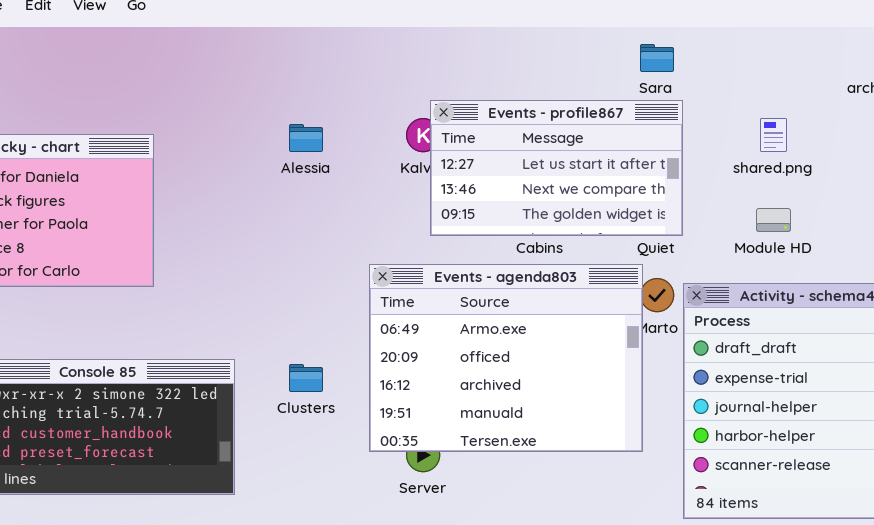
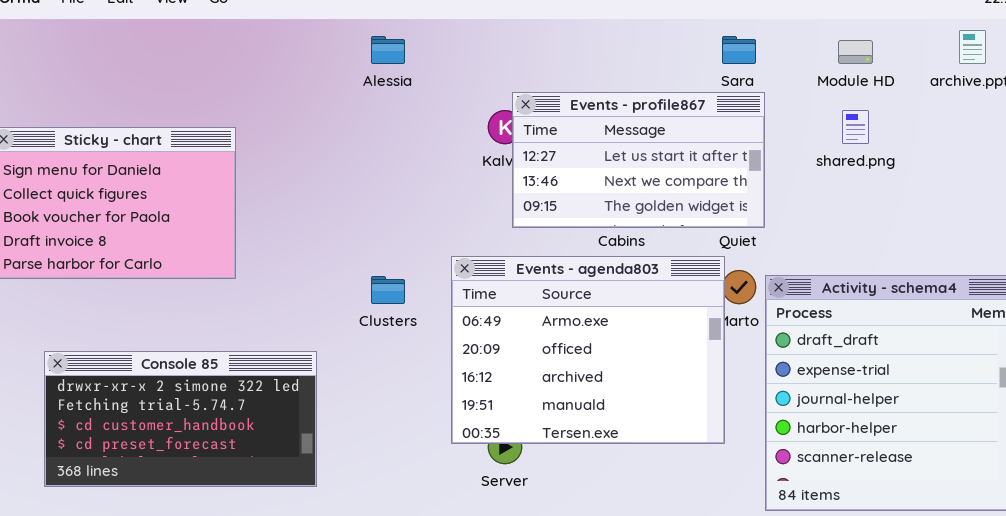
Alessia: [289,124,323,152] -> [371,36,405,64], moved
Module HD: [756,208,791,232] -> [838,40,873,64], moved
Clusters: [289,364,323,392] -> [371,276,405,304], moved

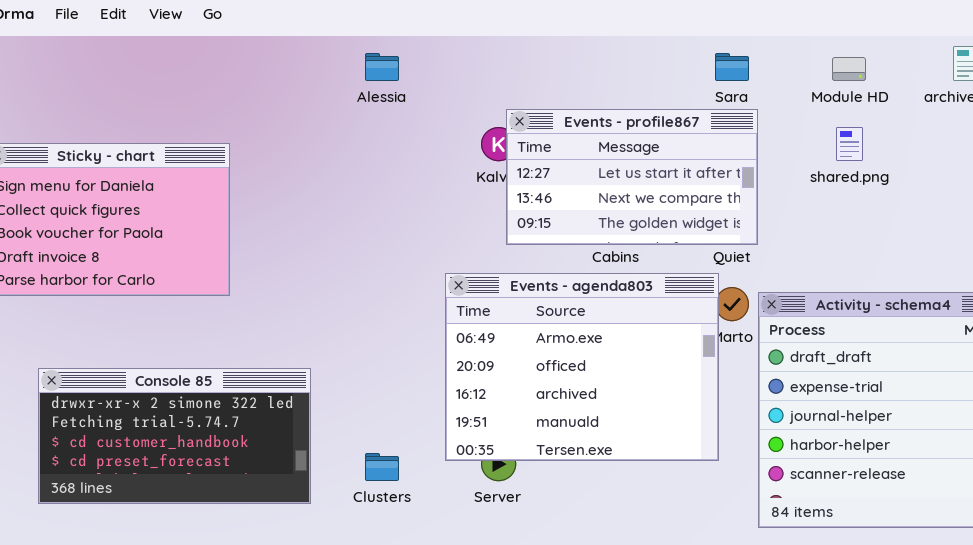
Clusters: [371,276,405,304] -> [365,453,399,481], moved

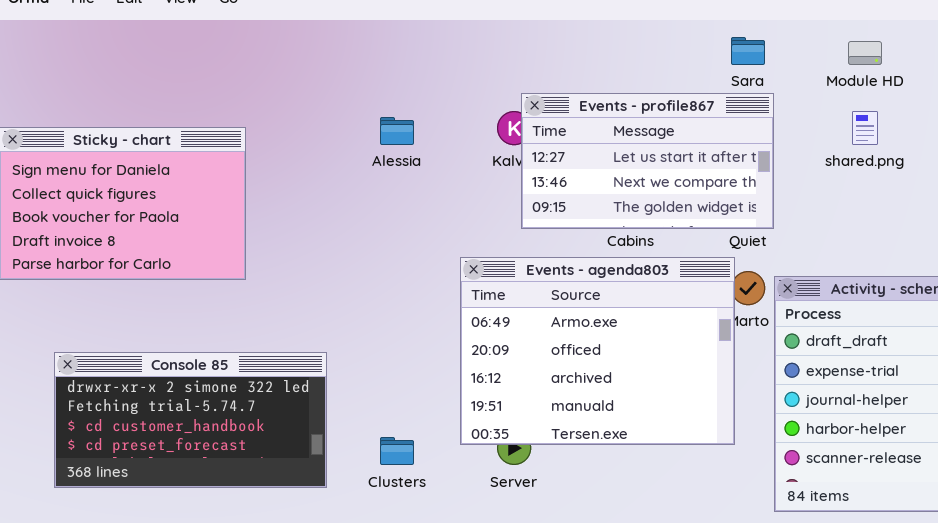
Alessia: [365,53,399,81] -> [380,117,414,145], moved

